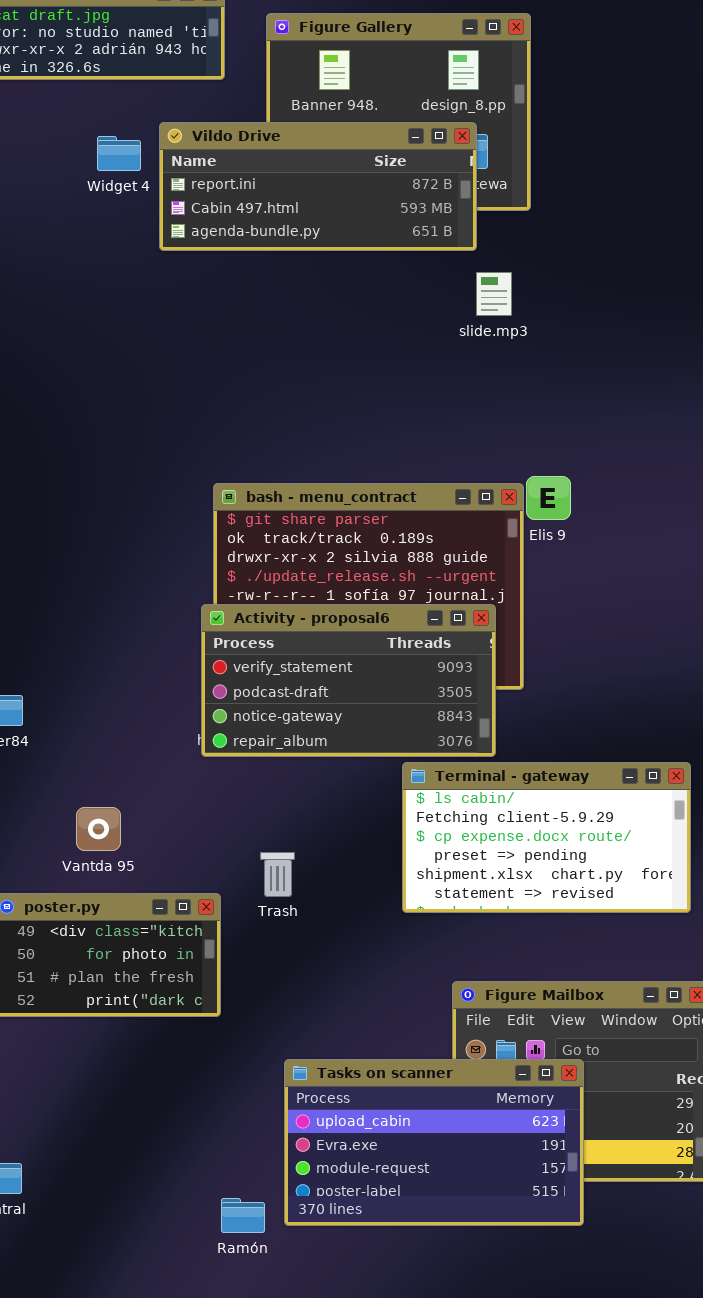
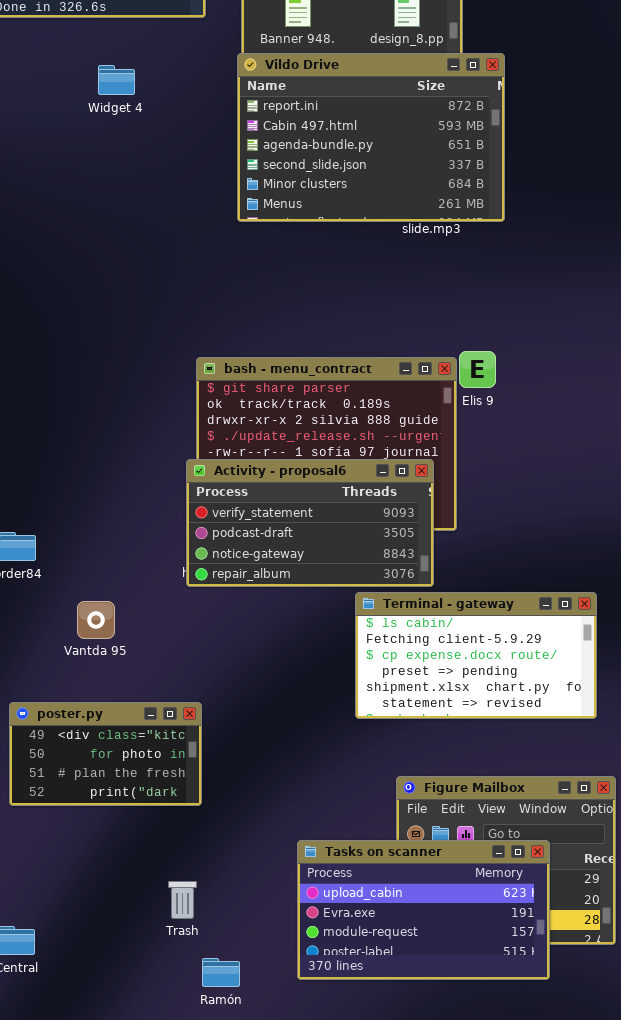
Vildo Drive: [159,122,477,251] -> [237,53,505,222], moved, resized
Vantda 95: [76,807,121,851] -> [77,601,115,639], moved
Trash: [260,852,295,897] -> [168,881,197,919], moved
Tasks on scanner: [284,1059,584,1226] -> [297,840,550,980], moved

